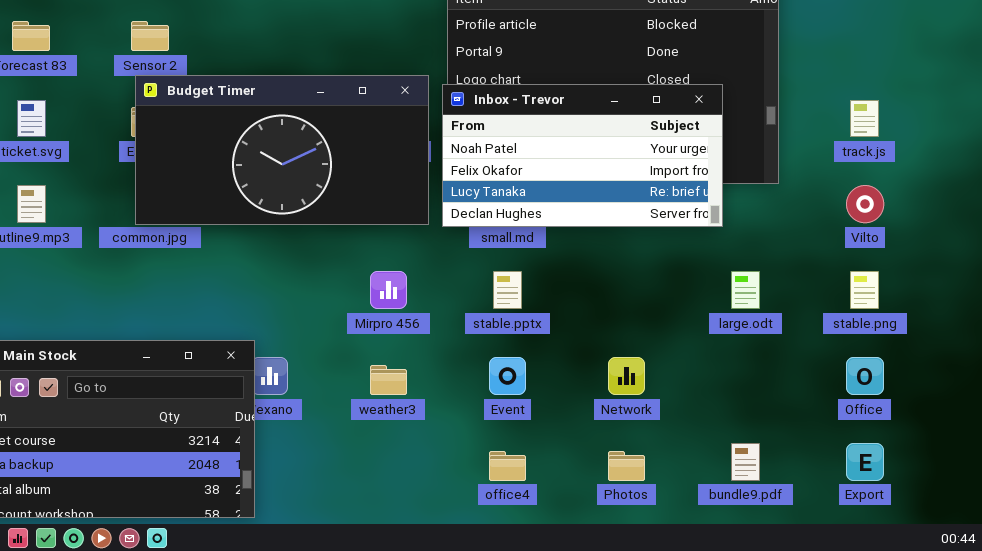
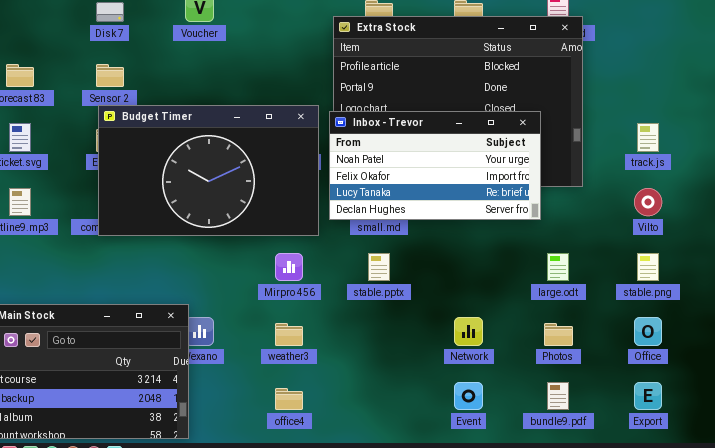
Budget Timer: [135,75,429,225] -> [98,105,319,236], resized
Event: [489,357,526,395] -> [454,382,483,410], moved
office4: [489,451,526,481] -> [275,388,303,410], moved
Photos: [608,451,645,481] -> [544,323,573,346], moved

